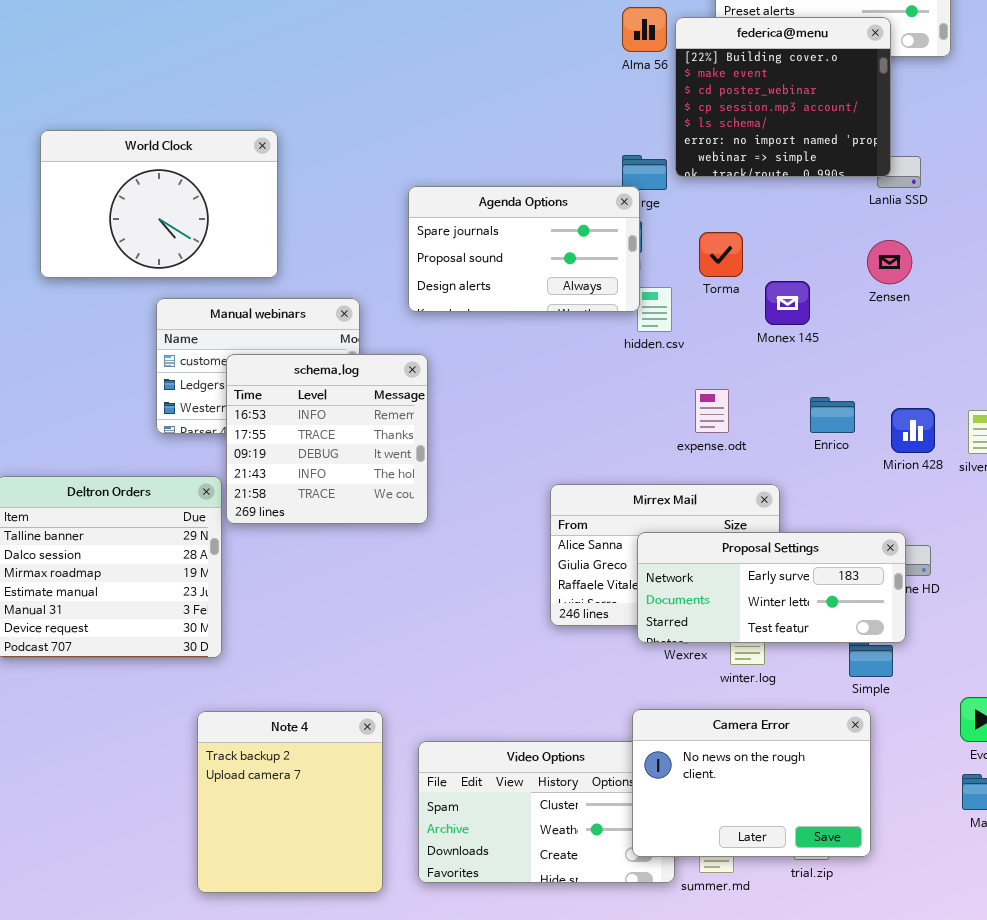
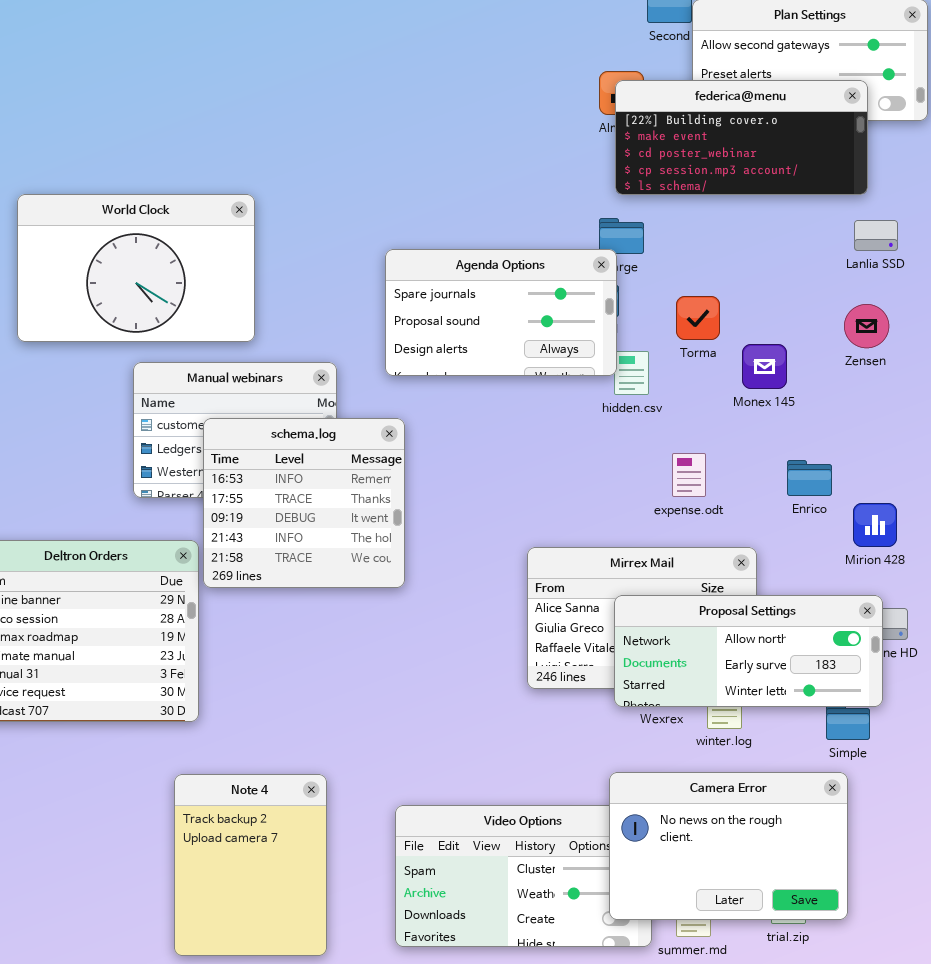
federica@menu: [675,17,891,177] -> [615,80,868,195], resized
Mirion 428: [891,408,935,453] -> [853,503,897,547], moved
Proposal Settings: [637,532,906,643] -> [614,595,883,707], scrolled up 1 row
Note 4: [197,711,383,893] -> [174,774,327,956], resized

